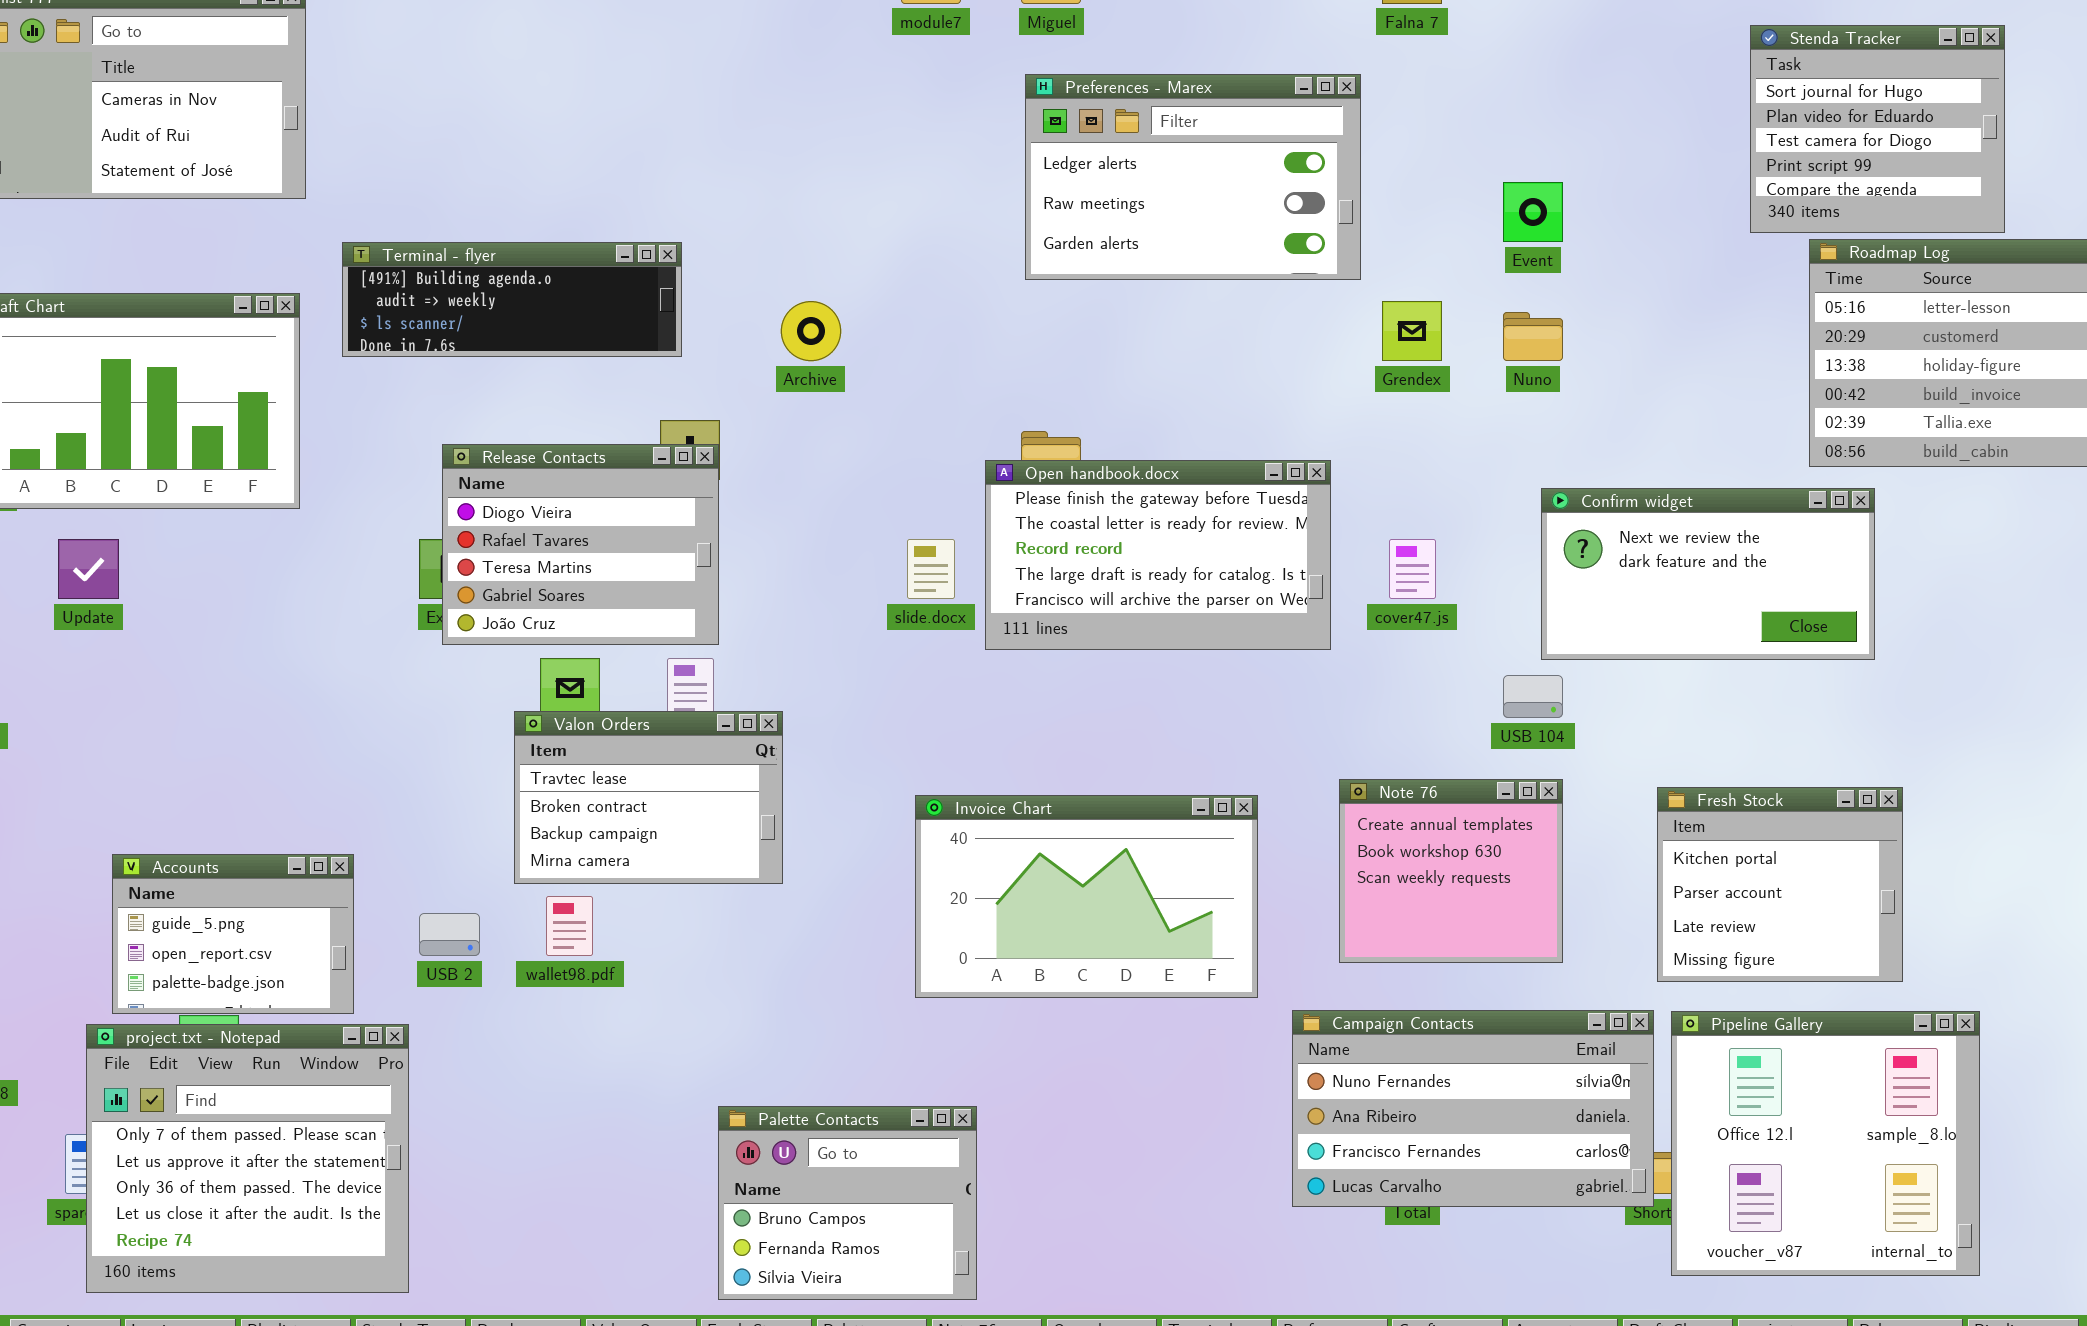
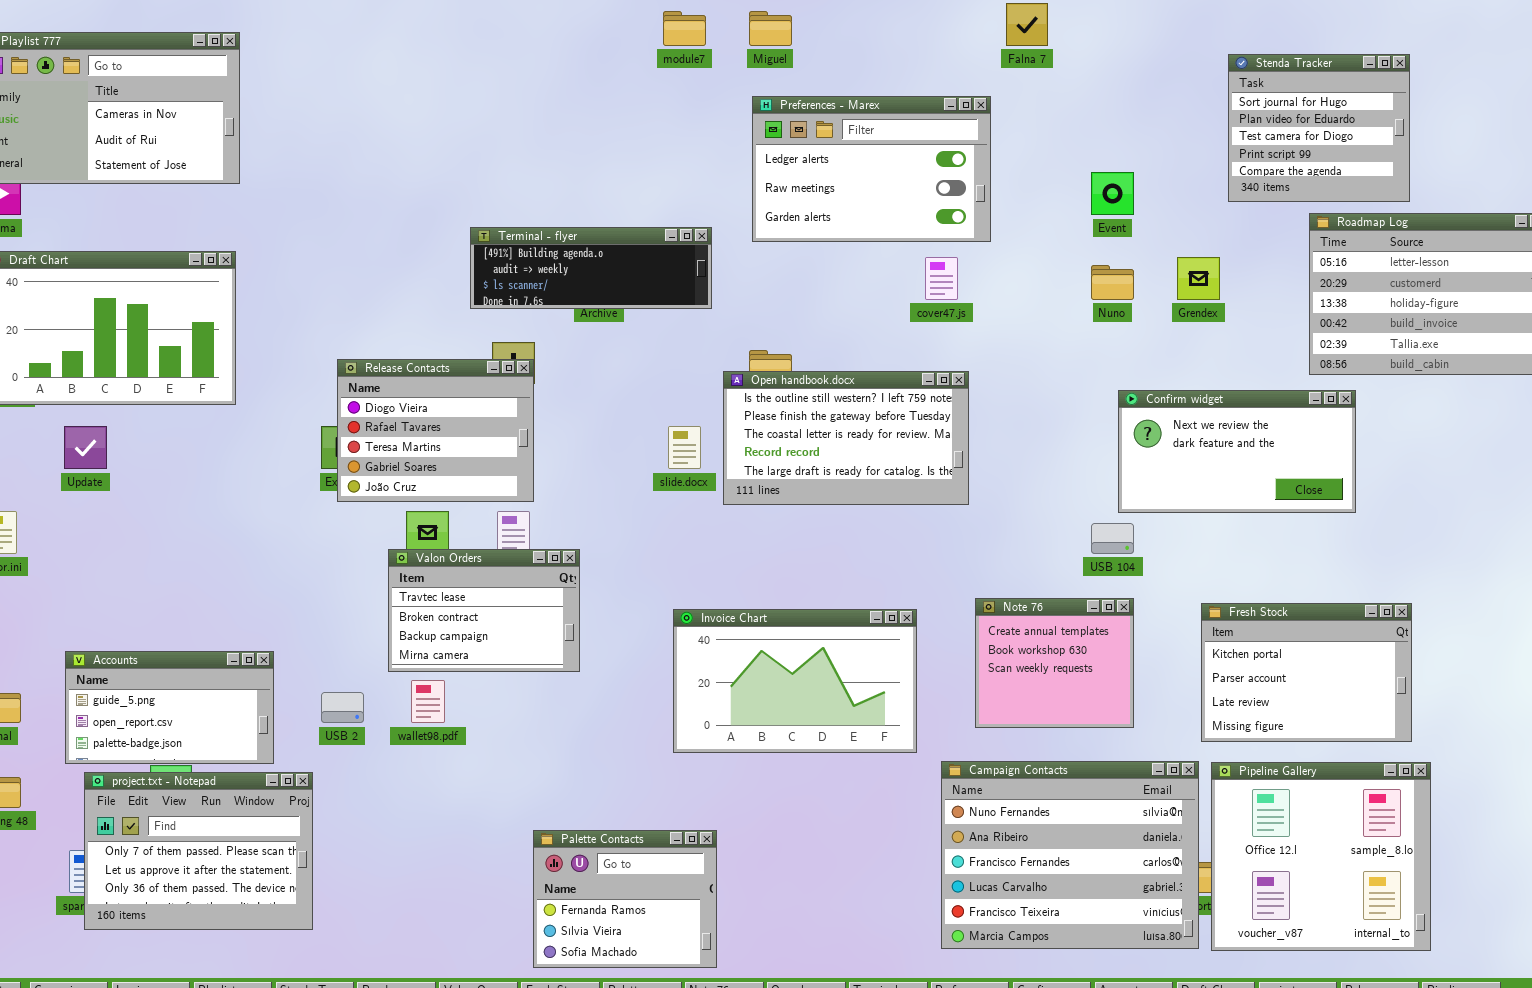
Stenda Tracker: [1750,25,2005,233] -> [1228,54,1410,202], moved
Terminal - flyer: [342,242,682,357] -> [470,227,712,309], moved
Grendex: [1382,301,1442,361] -> [1177,257,1220,300], moved
Open handbook.docx: [985,460,1331,650] -> [723,371,969,505], scrolled up 1 row
cover47.js: [1389,539,1436,599] -> [925,257,958,300], moved
Fresh Stock: [1657,787,1903,982] -> [1201,603,1412,742], resized
Accounts: [112,854,354,1014] -> [65,651,274,764], resized
Campaign Contacts: [1292,1010,1654,1207] -> [941,761,1199,949], resized
project.txt - Notepad: [86,1024,409,1293] -> [84,772,313,930], resized
Palette Contacts: [718,1106,977,1300] -> [533,830,717,968], scrolled down 1 row

